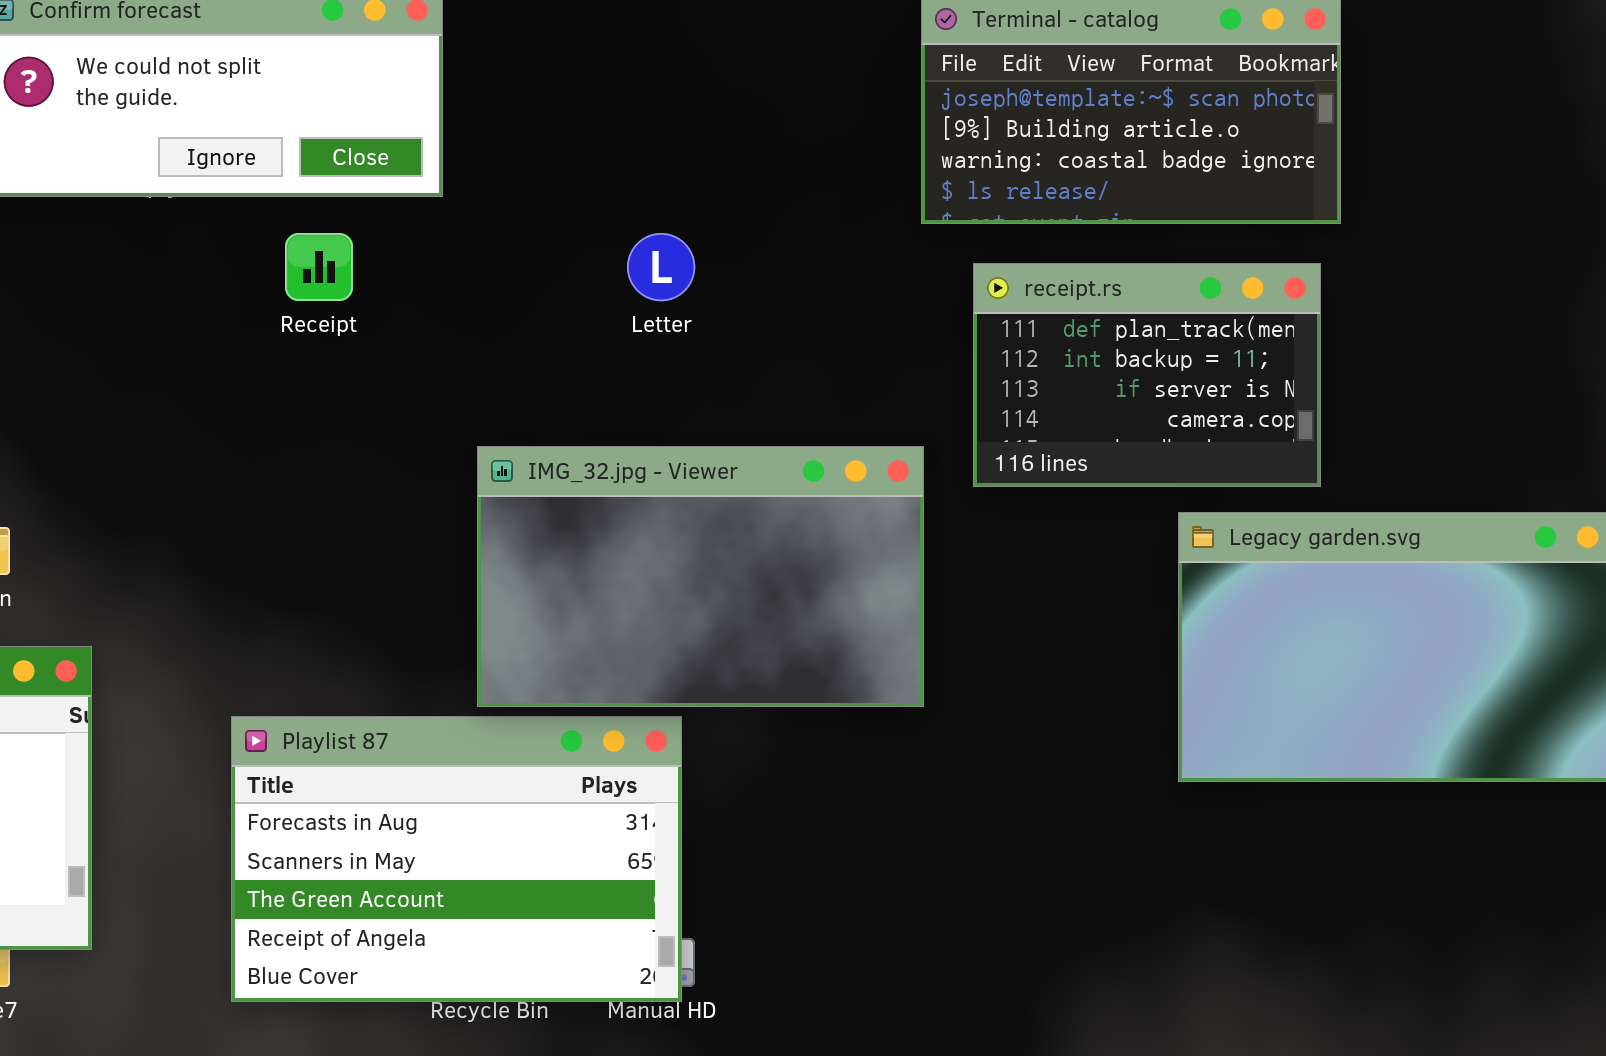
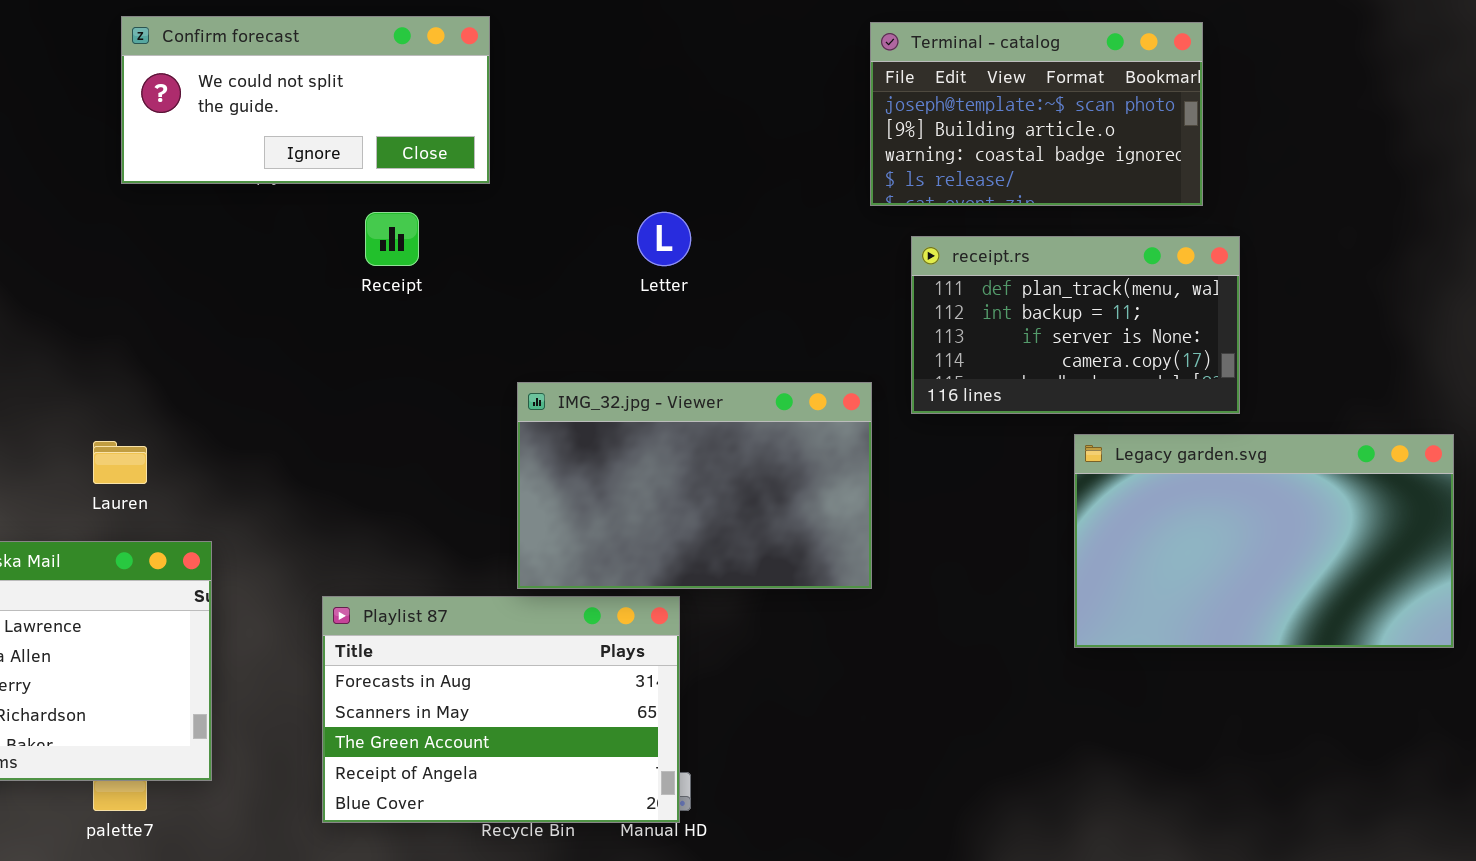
receipt.rs: [973,263,1321,487] -> [911,236,1240,414], resized

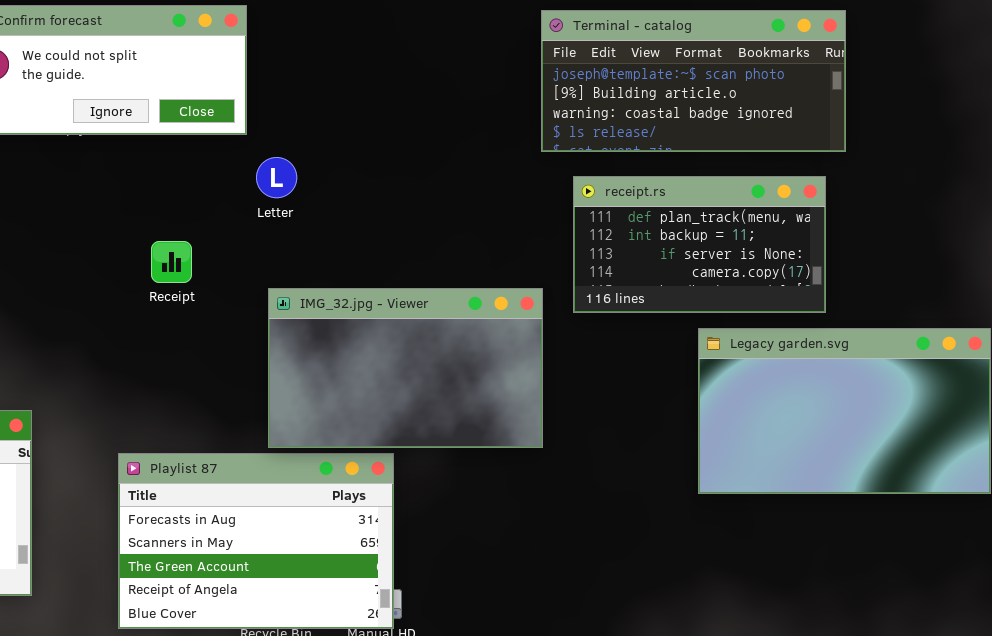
Terminal - catalog: [870,22,1203,206] -> [541,10,846,152], resized
Receipt: [365,212,419,266] -> [151,241,192,283], moved
Letter: [637,212,691,266] -> [256,157,297,198], moved

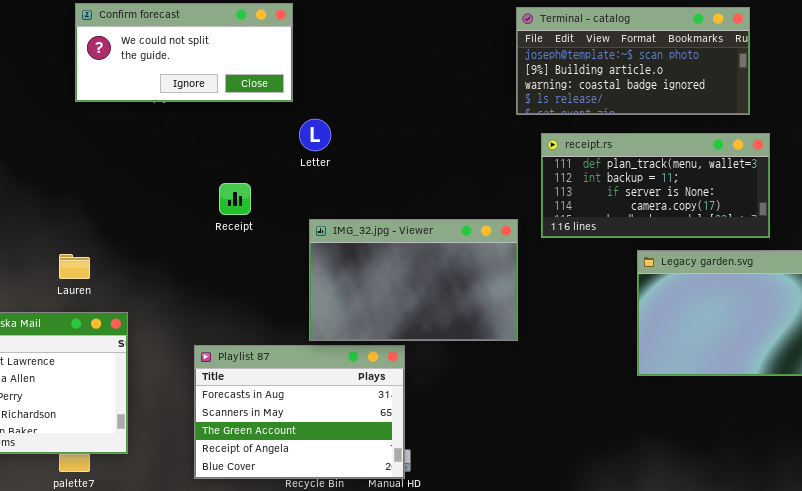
receipt.rs: [573,176,826,313] -> [541,133,770,238], resized

